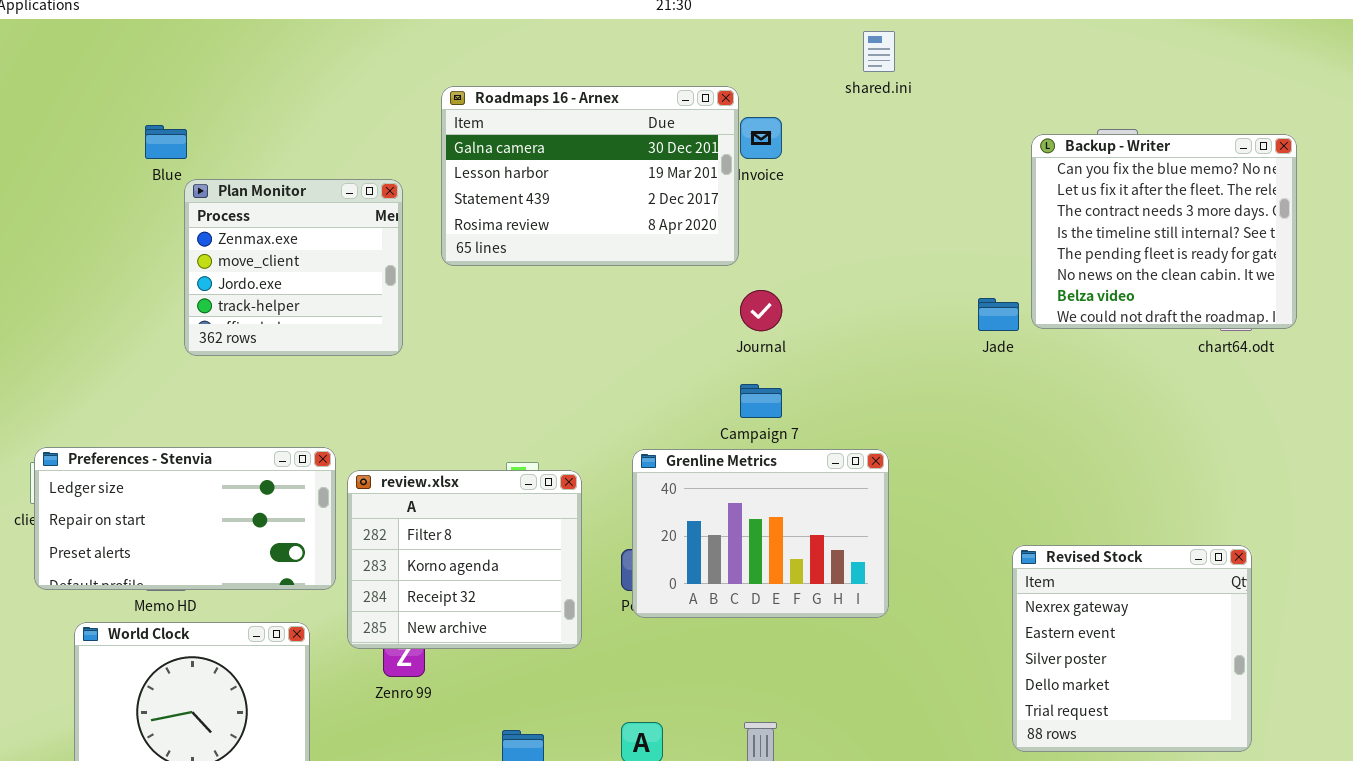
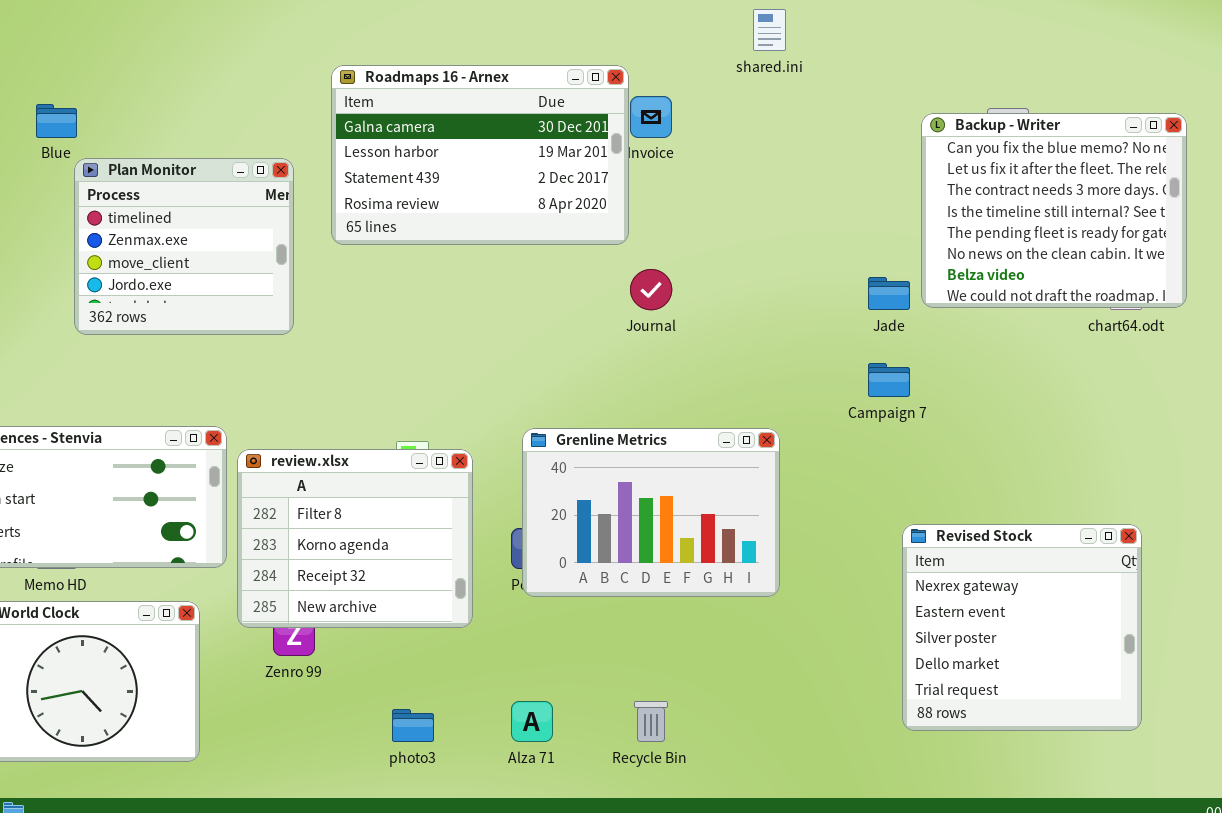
Plan Monitor: [184,179,403,356] -> [74,158,294,335], scrolled up 1 row
Campaign 7: [740,384,782,418] -> [868,363,910,397], moved

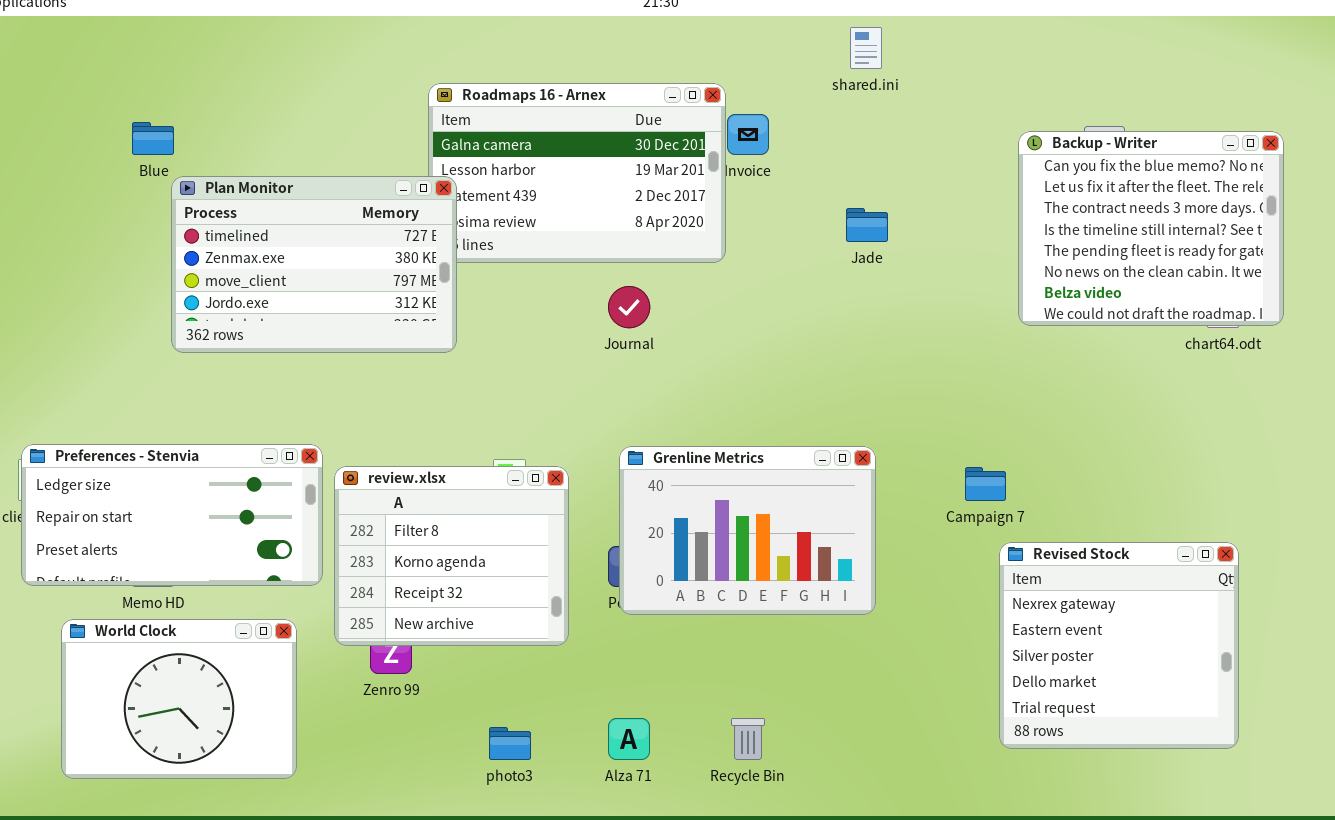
Plan Monitor: [74,158,294,335] -> [171,176,457,353], resized
Journal: [630,269,672,310] -> [608,286,650,328], moved
Jade: [868,277,910,310] -> [846,208,888,242], moved
Campaign 7: [868,363,910,397] -> [965,467,1006,501], moved

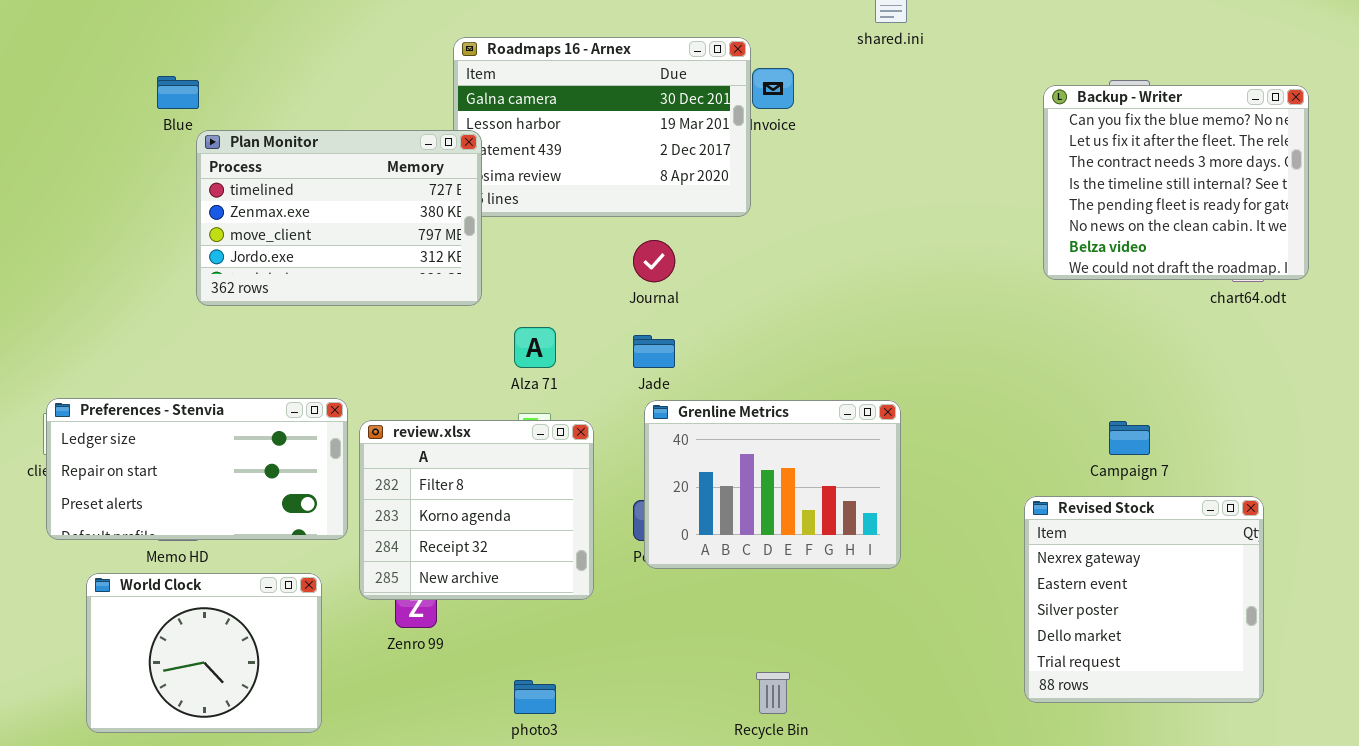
Jade: [846,208,888,242] -> [633,335,675,368], moved
Campaign 7: [965,467,1006,501] -> [1109,421,1150,455], moved
Alza 71: [608,718,650,760] -> [514,327,556,368], moved

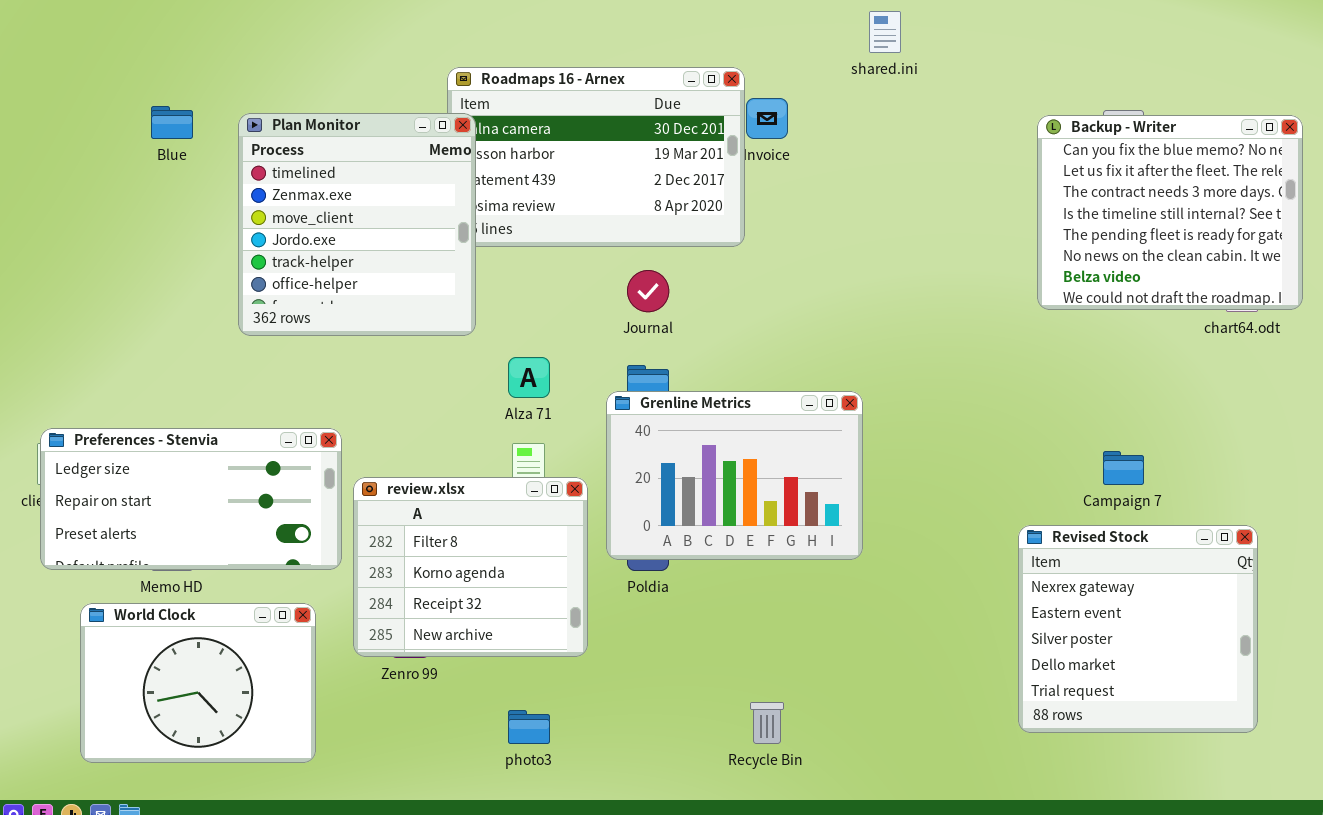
Plan Monitor: [196,130,482,306] -> [238,113,476,336], resized
Grenline Metrics: [644,400,901,569] -> [606,391,863,560], moved
review.xlsx: [359,420,594,600] -> [353,477,588,657], moved

